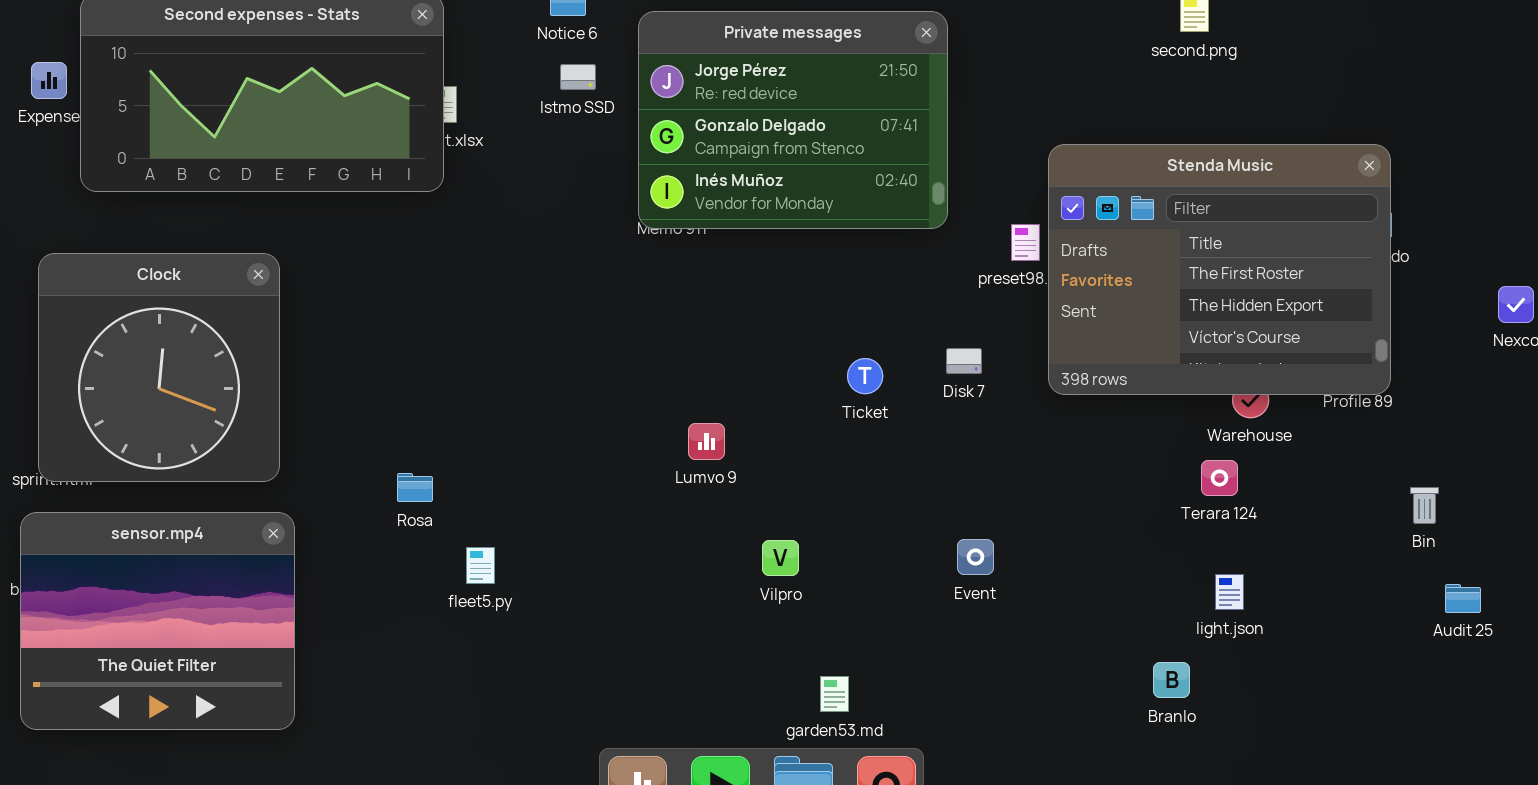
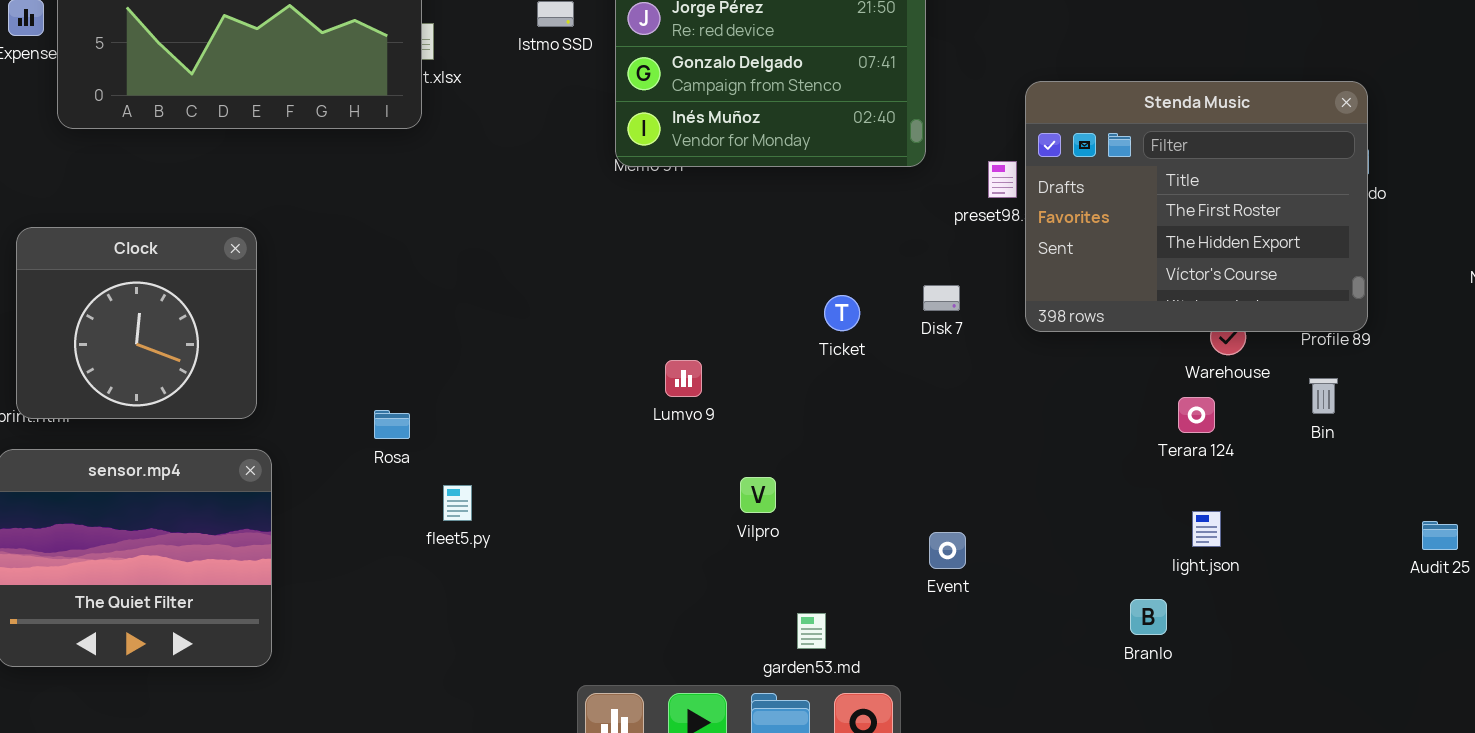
Clock: [38,253,280,482] -> [16,227,257,419], resized
Bin: [1410,487,1439,524] -> [1309,378,1338,414], moved
Event: [957,539,994,575] -> [929,532,966,569], moved

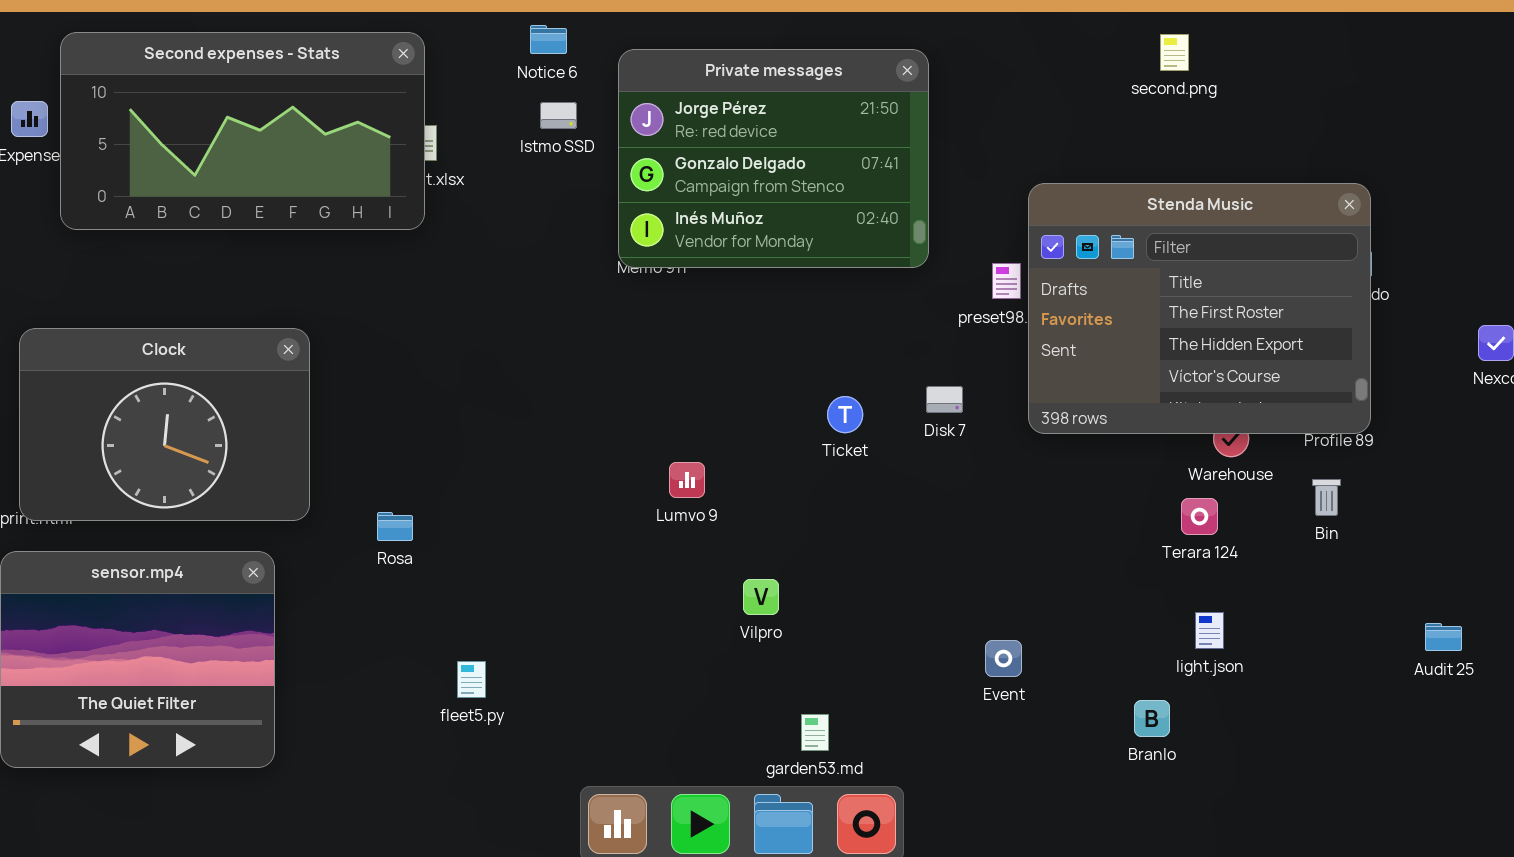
Clock: [16,227,257,419] -> [19,328,310,521], resized
fleet5.py: [443,485,472,521] -> [457,661,486,698], moved
Event: [929,532,966,569] -> [985,640,1022,677], moved

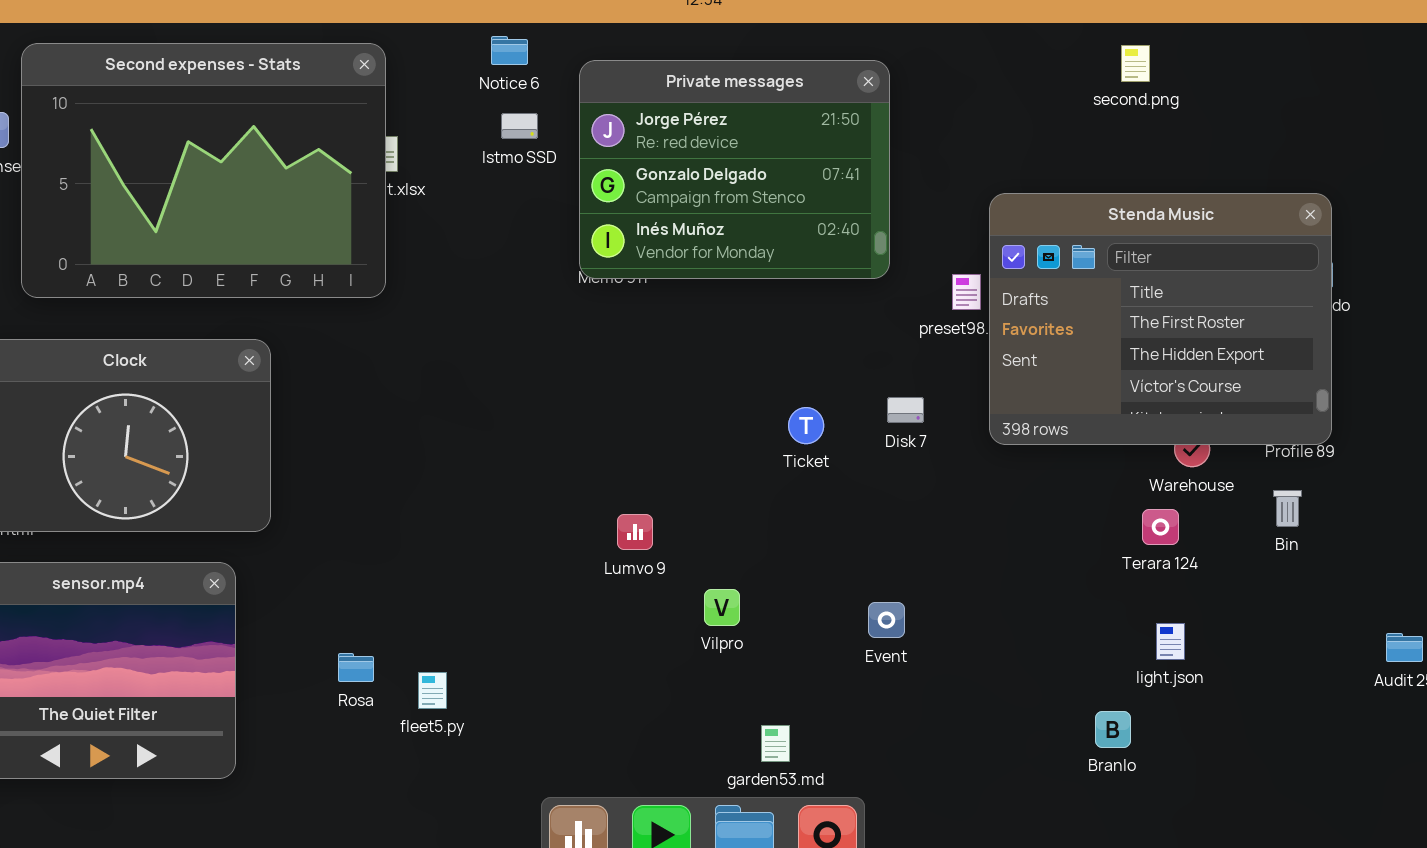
Second expenses - Stats: [60,32,425,230] -> [21,43,386,298], resized
Lumvo 9: [669,462,705,498] -> [617,514,653,550], moved
Rosa: [377,512,413,541] -> [338,653,374,682], moved
Event: [985,640,1022,677] -> [868,602,905,638], moved

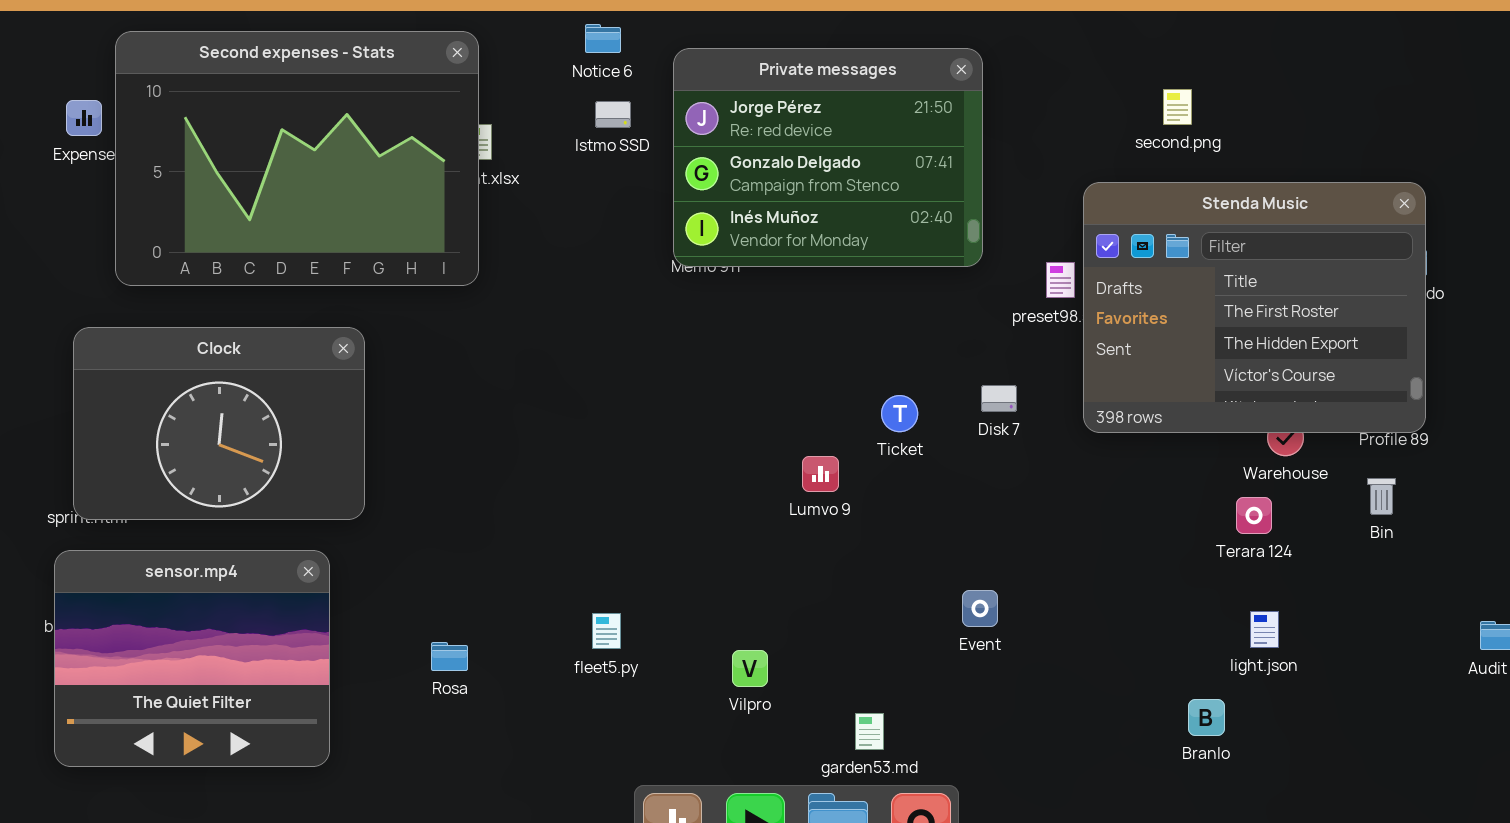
second.png: [1121,45,1150,82] -> [1163,89,1192,125], moved
Lumvo 9: [617,514,653,550] -> [802,456,839,492], moved
Vilpro: [704,589,740,626] -> [732,650,768,687], moved
fleet5.py: [418,672,447,709] -> [592,613,621,649], moved

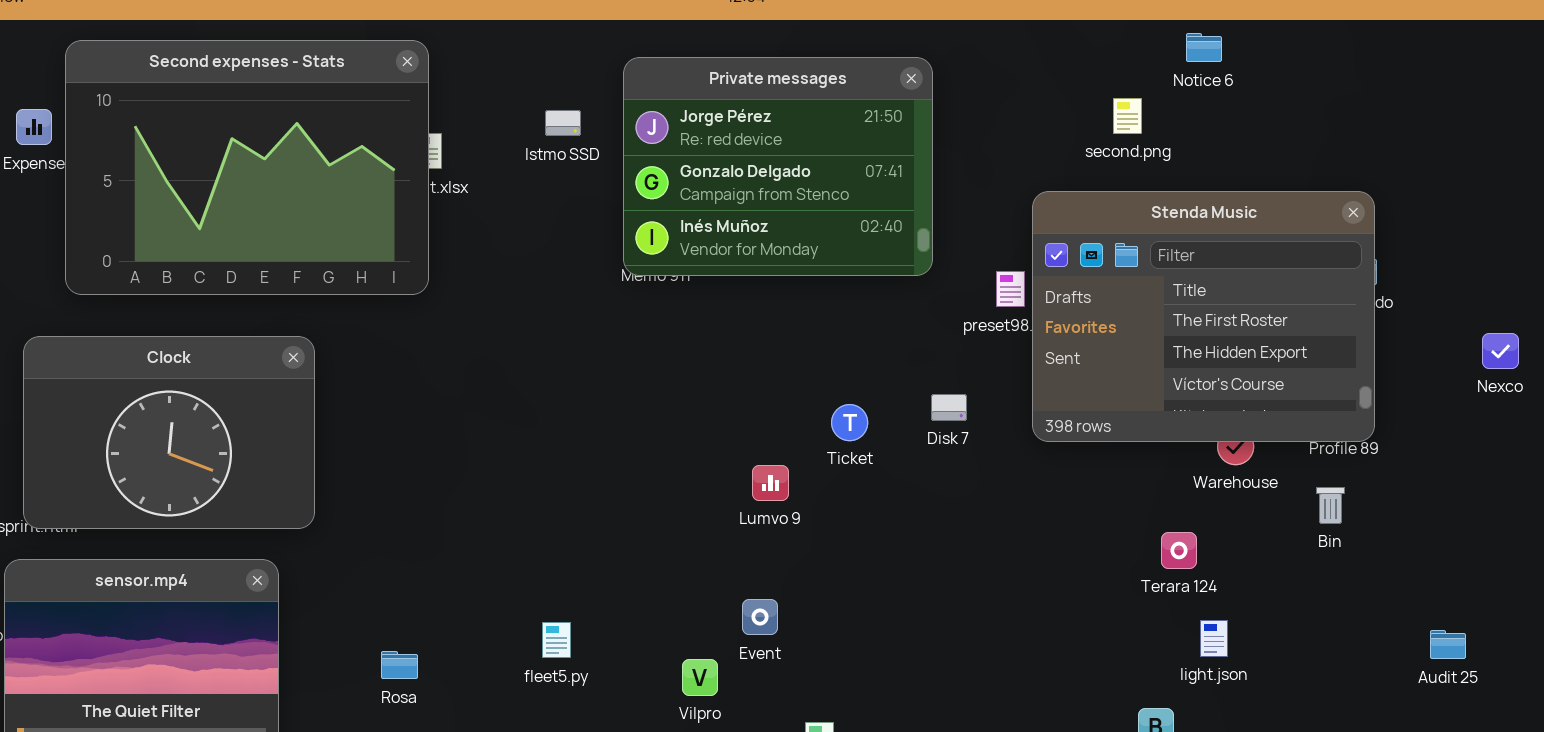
Notice 6: [585,24,621,53] -> [1186,33,1222,62], moved
Terara 124: [1236,497,1272,534] -> [1161,532,1197,569], moved
Event: [962,590,998,627] -> [742,599,778,635], moved

